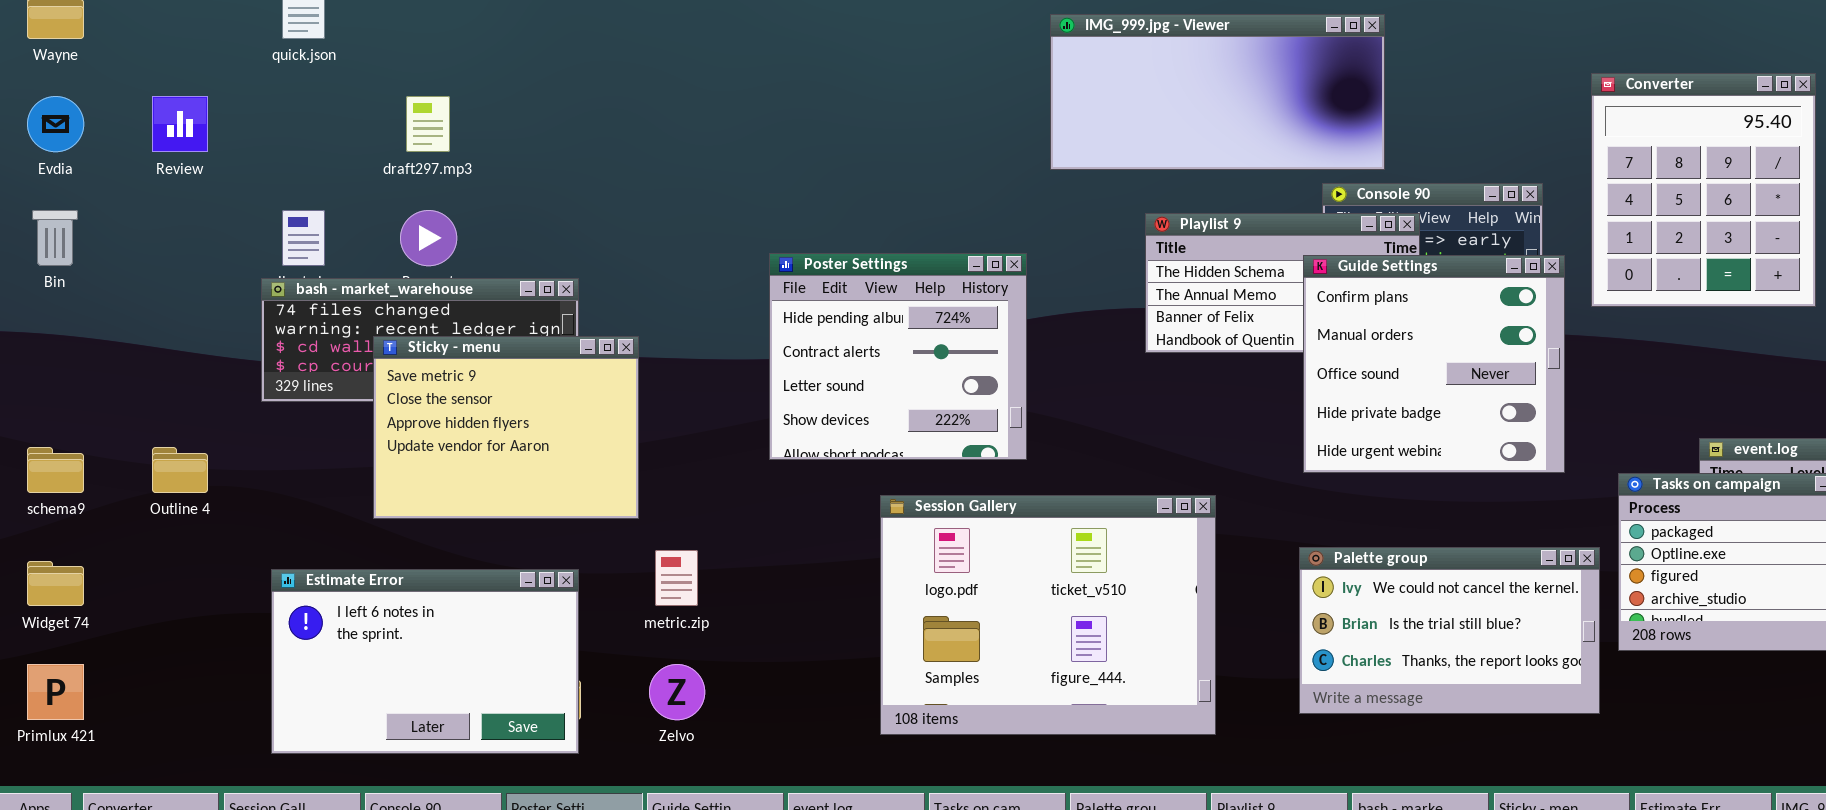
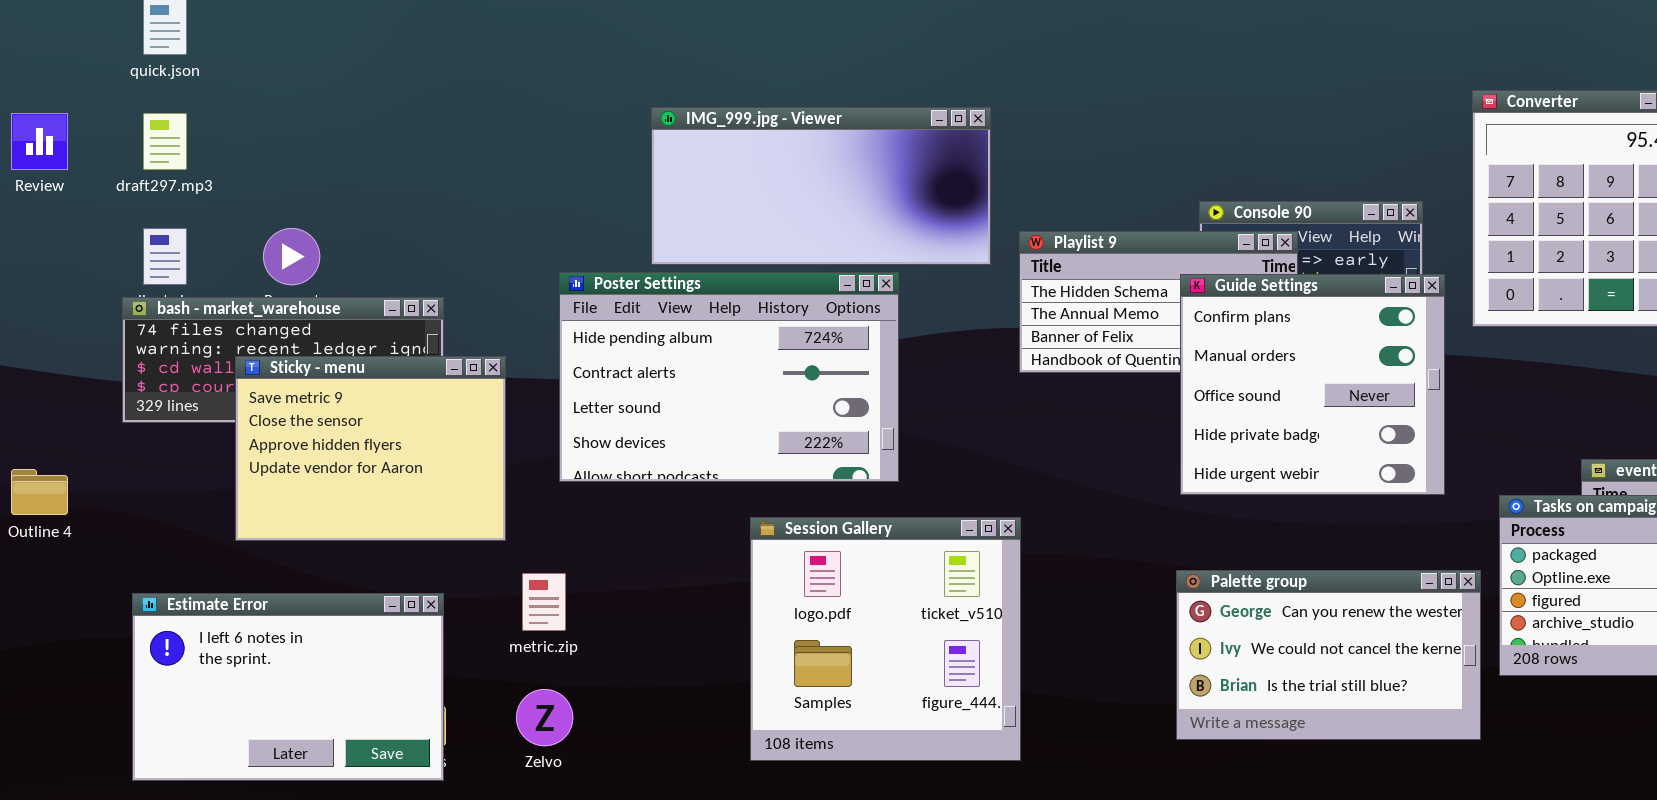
IMG_999.jpg - Viewer: [1050,14,1385,170] -> [651,107,991,265], moved
draft297.mp3: [406,96,450,152] -> [143,113,187,170], moved
Poster Settings: [769,253,1027,460] -> [559,272,899,482], resized
Session Gallery: [880,495,1216,735] -> [750,517,1021,761], resized
Palette group: [1299,547,1600,714] -> [1176,570,1481,740], scrolled up 1 row

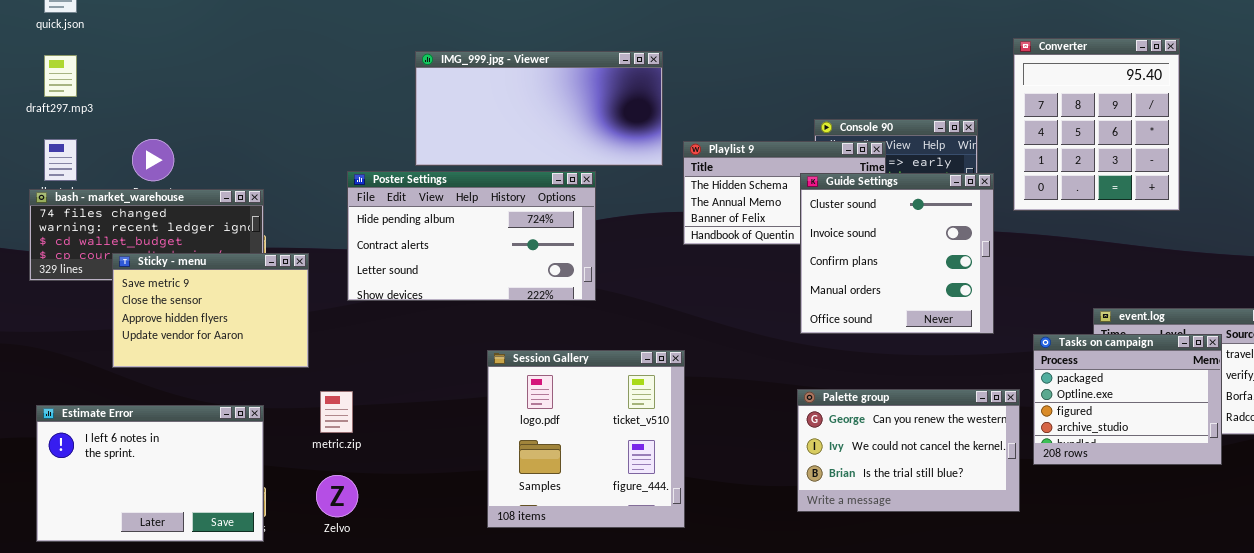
Poster Settings: [559,272,899,482] -> [347,171,596,301], resized
Guide Settings: [1180,274,1445,495] -> [800,173,994,334], scrolled up 2 rows
Sticky - menu: [235,356,506,541] -> [112,253,309,368], resized

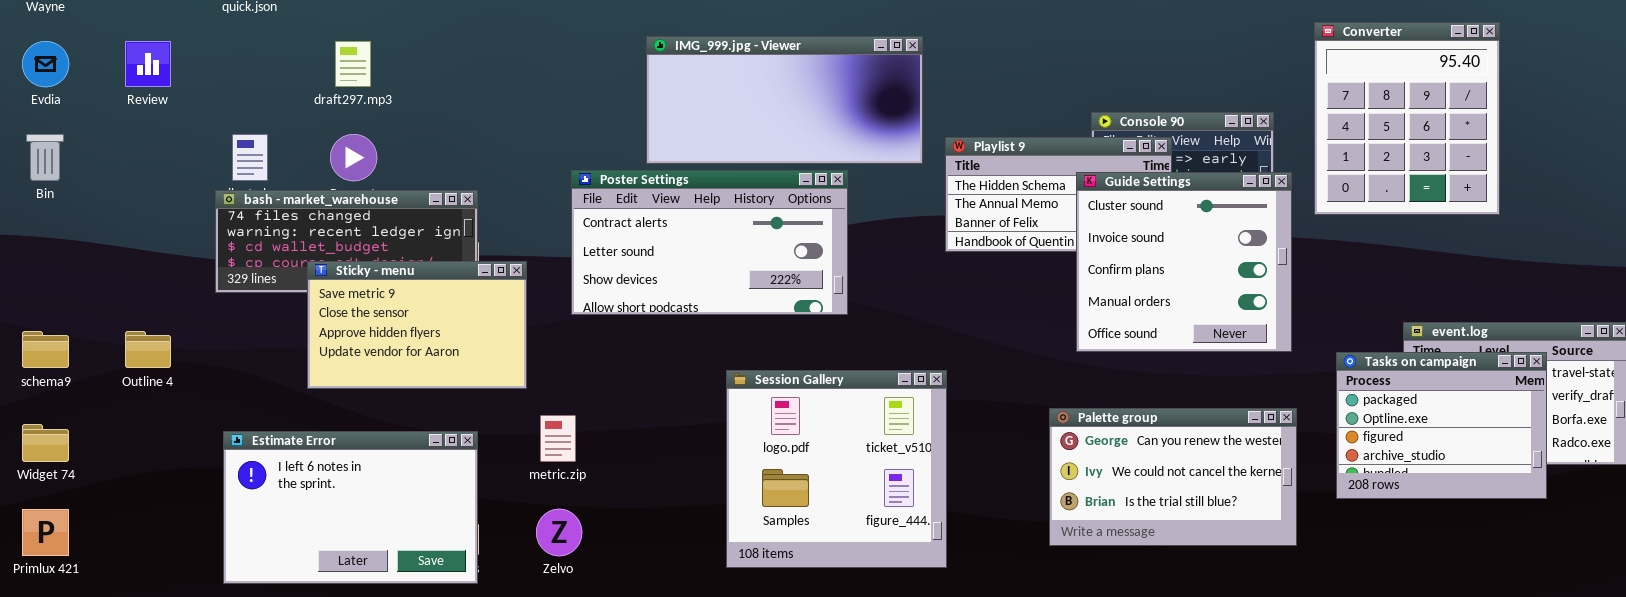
draft297.mp3: [44,55,77,97] -> [335,41,371,87], moved
Poster Settings: [347,171,596,301] -> [571,170,848,315], scrolled down 1 row
Palette group: [797,389,1020,512] -> [1049,408,1297,546], moved

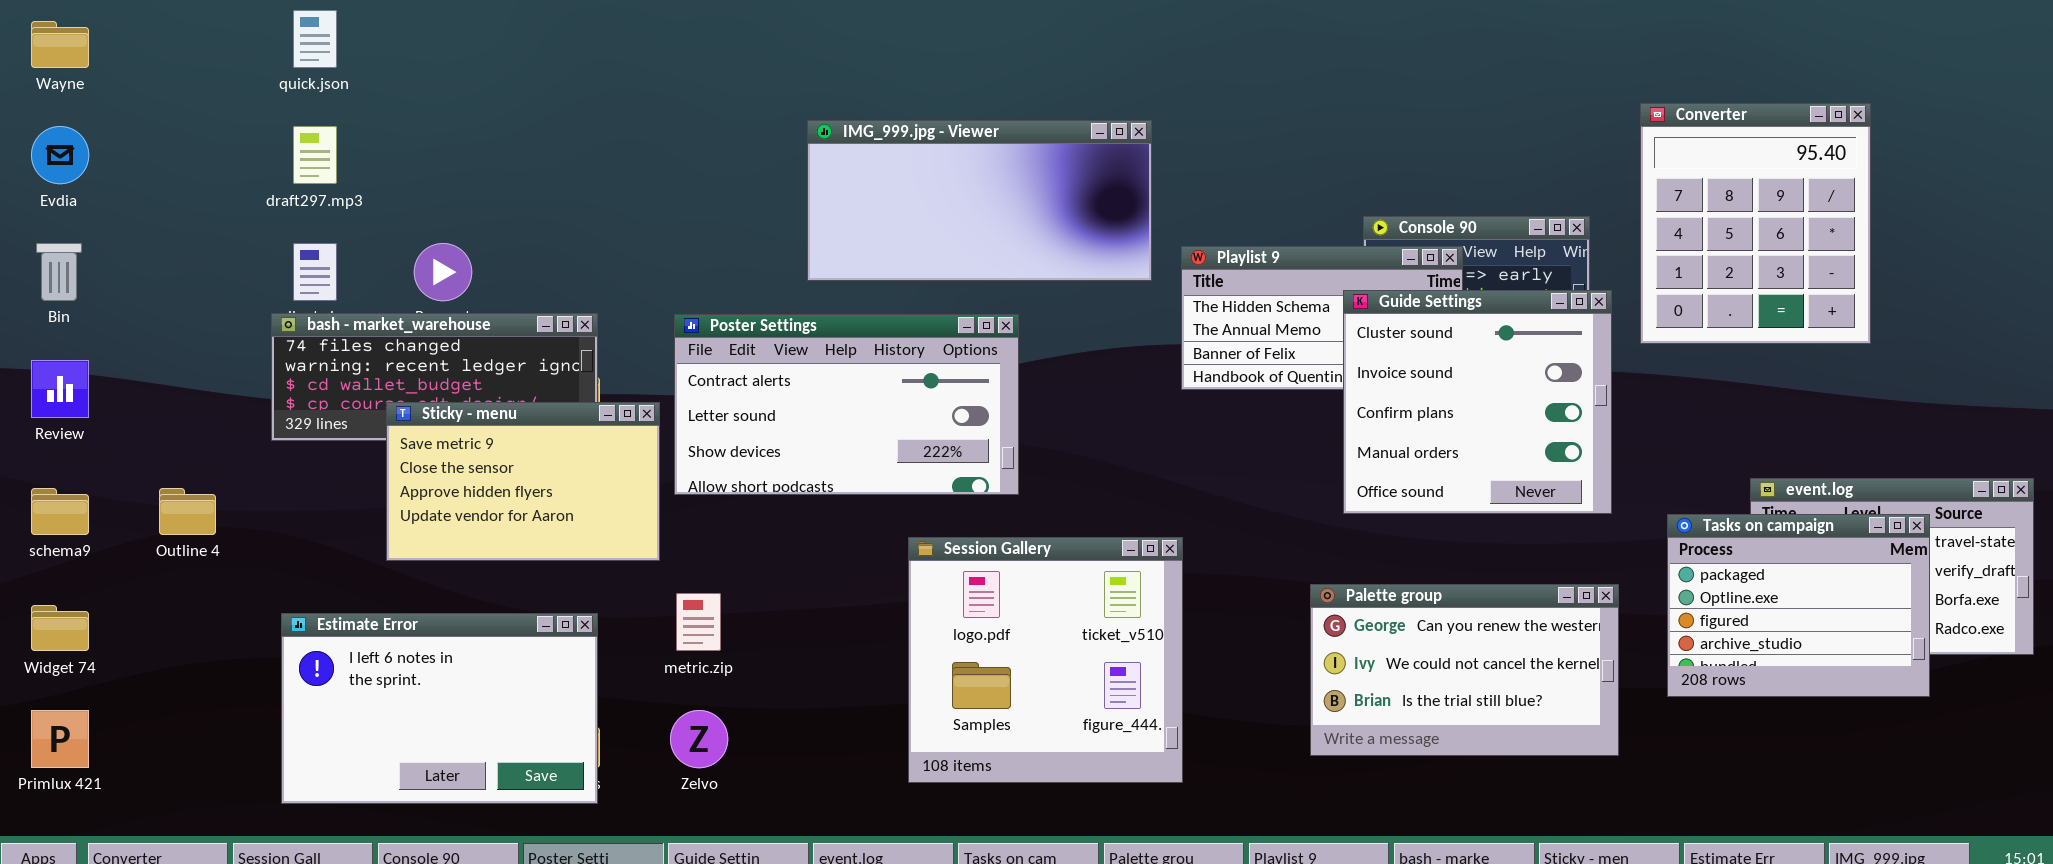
Review: [125,41,171,87] -> [31,360,89,418], moved
draft297.mp3: [335,41,371,87] -> [293,126,337,184], moved
Poster Settings: [571,170,848,315] -> [674,314,1019,495], moved

